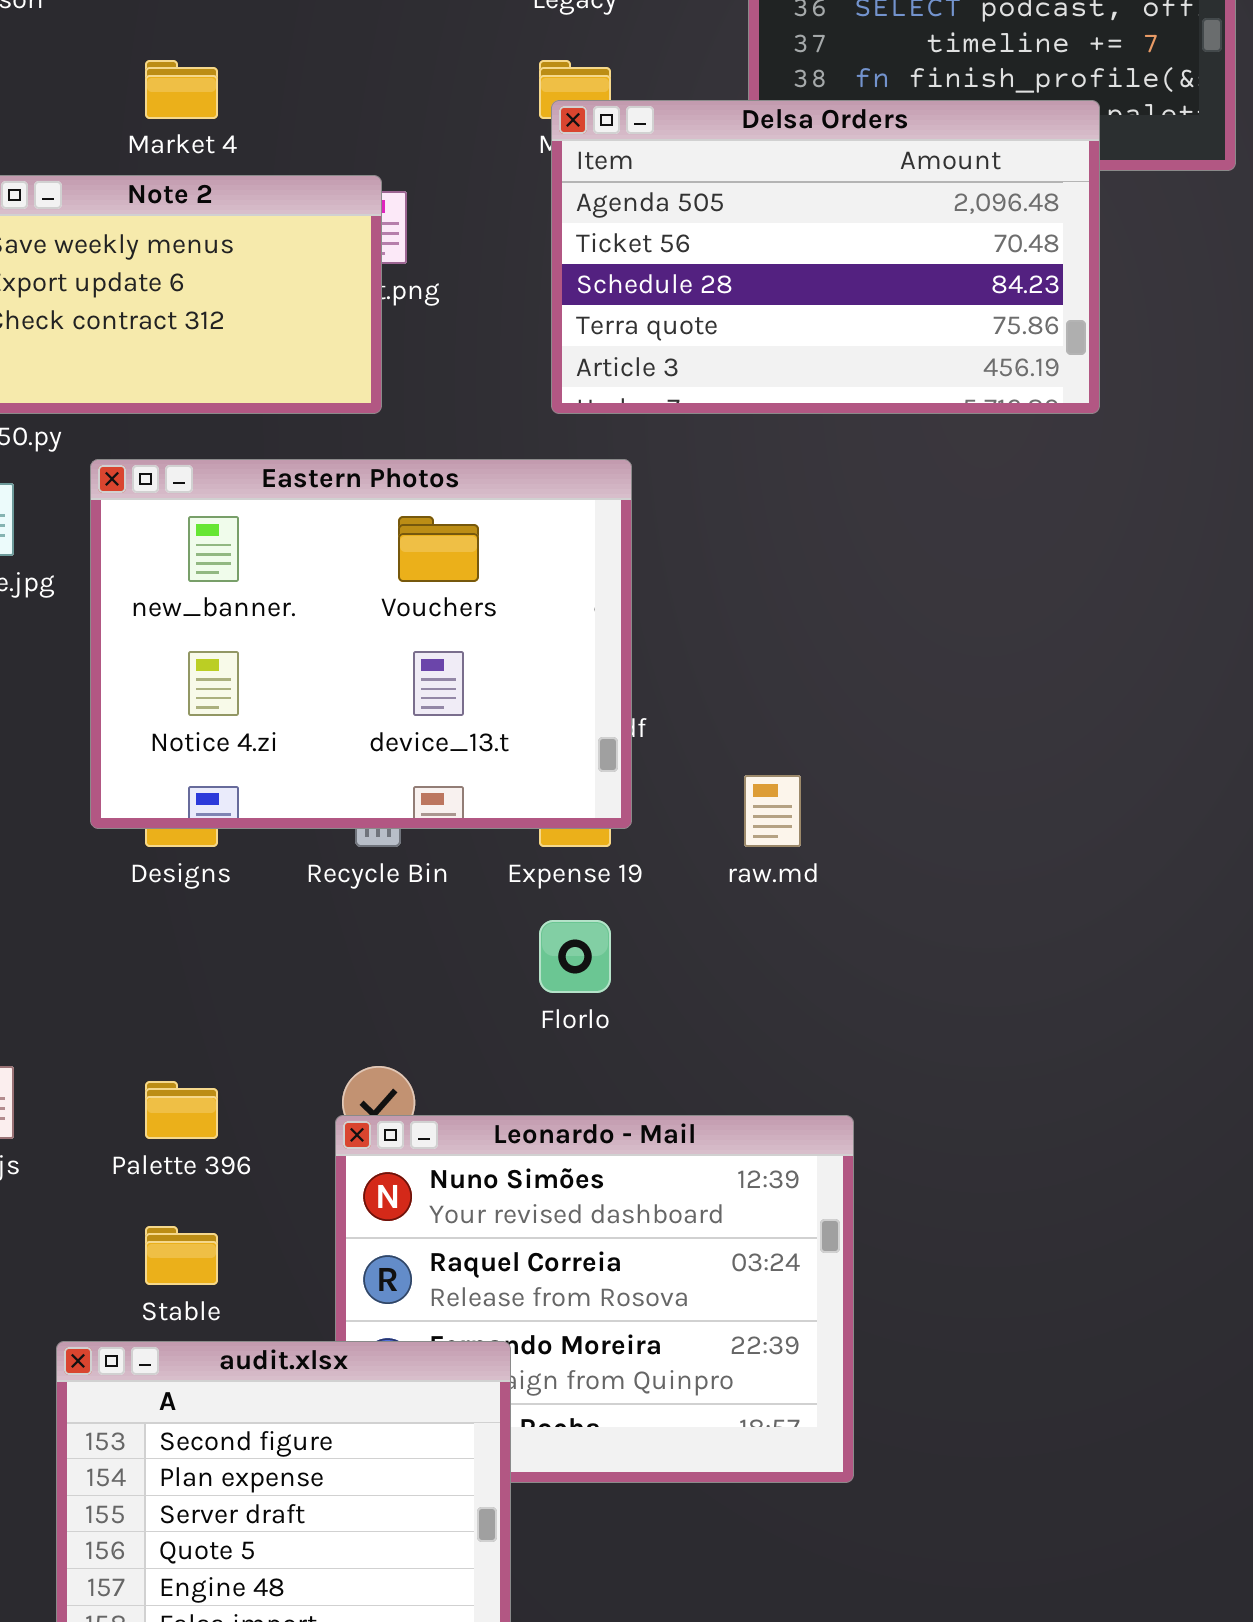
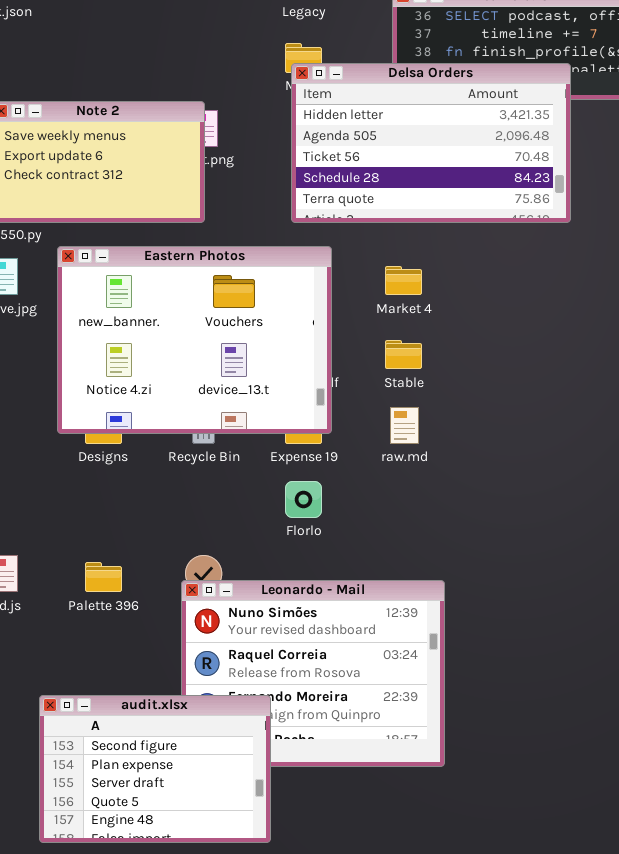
Market 4: [145,60,218,119] -> [385,266,422,295], moved
Delsa Orders: [551,100,1100,414] -> [291,63,571,223], scrolled up 1 row
Stable: [145,1226,218,1285] -> [385,340,422,369], moved

